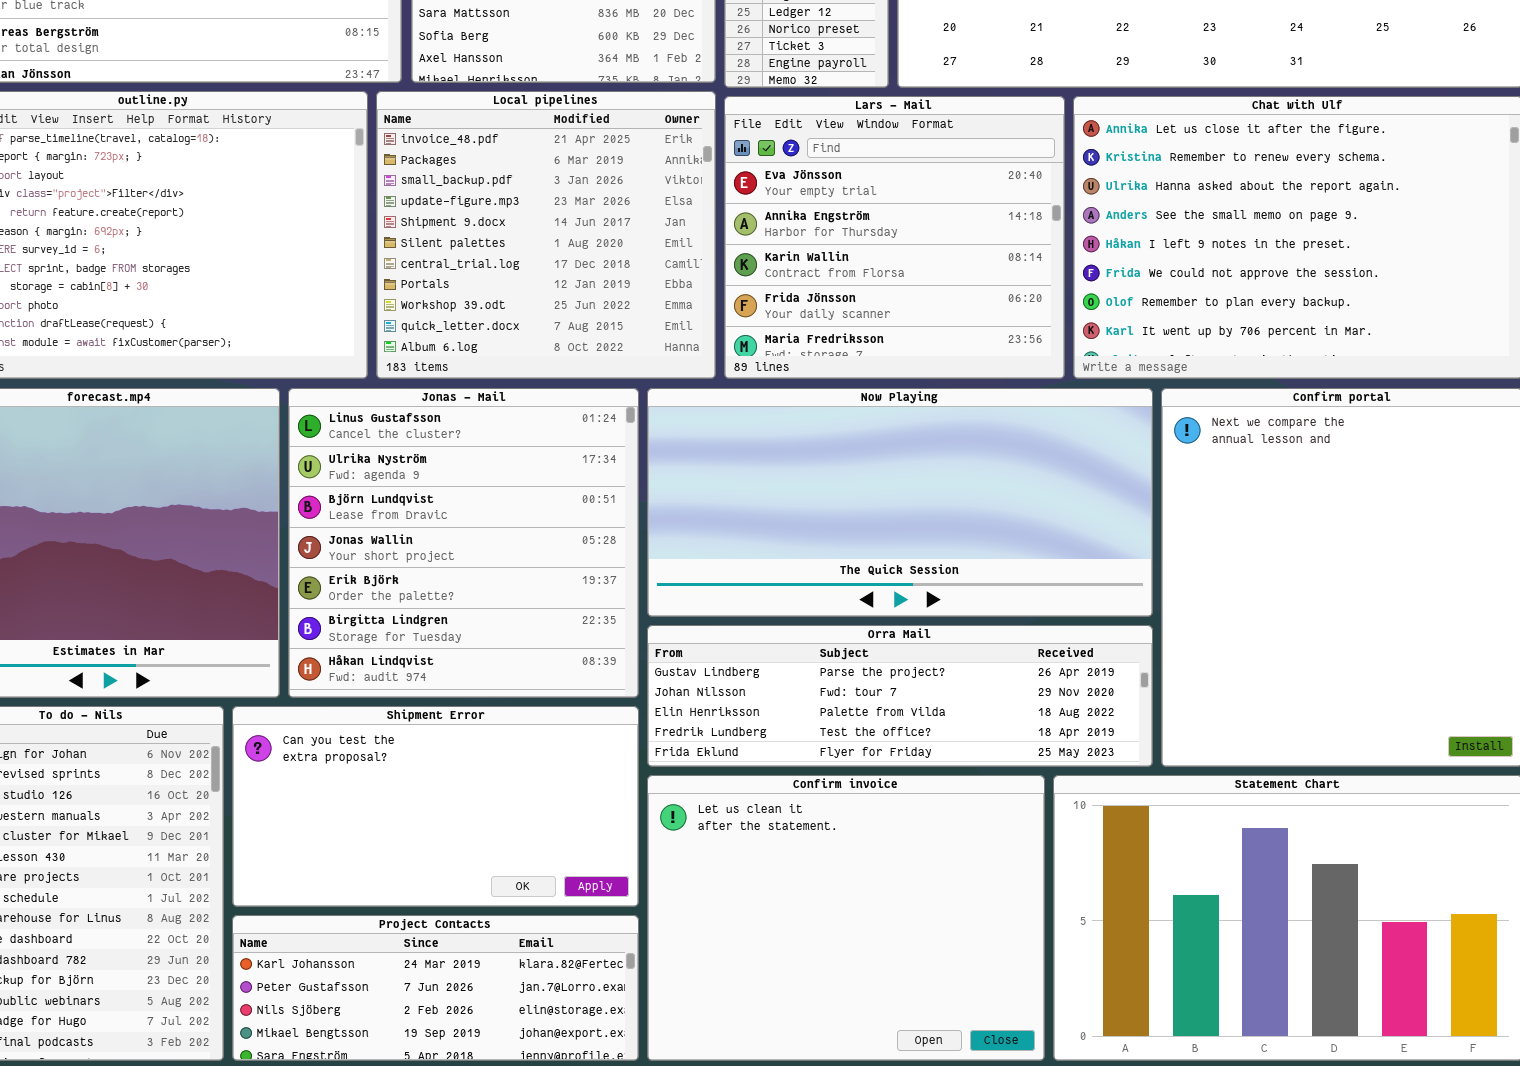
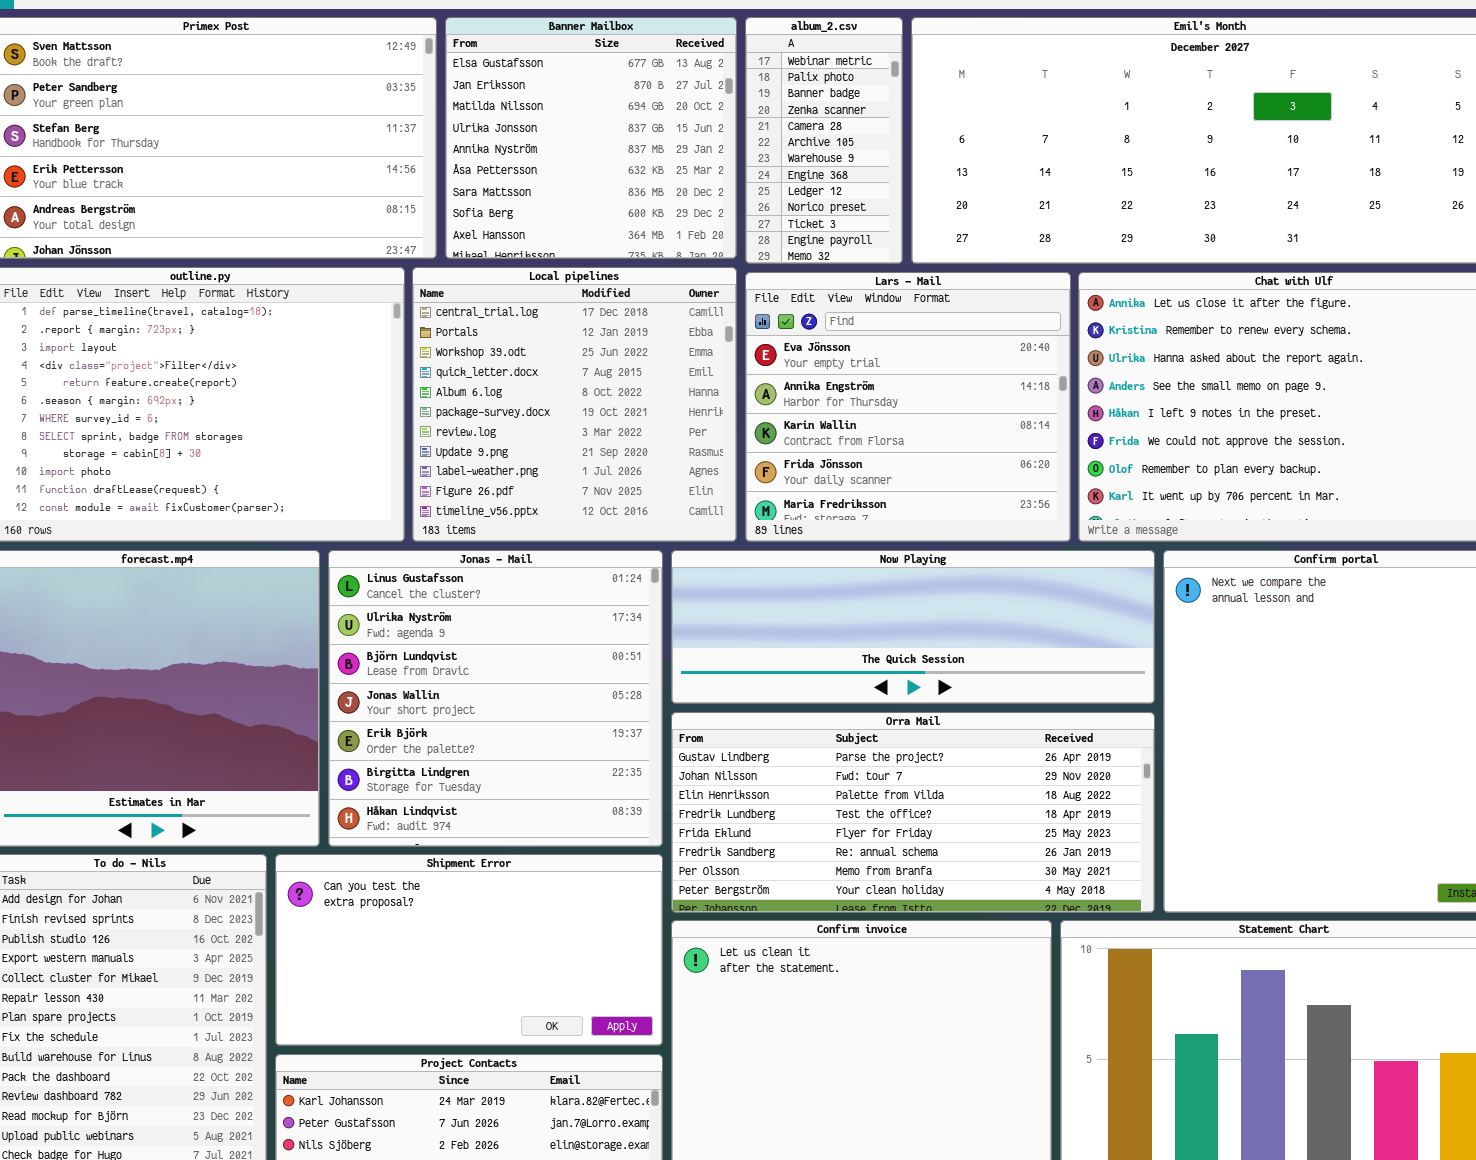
Local pipelines: [376,91,716,379] -> [412,267,737,542], scrolled down 6 rows
Now Playing: [647,388,1153,617] -> [671,550,1155,704], resized
Orra Mail: [647,625,1153,767] -> [671,712,1155,913], resized

